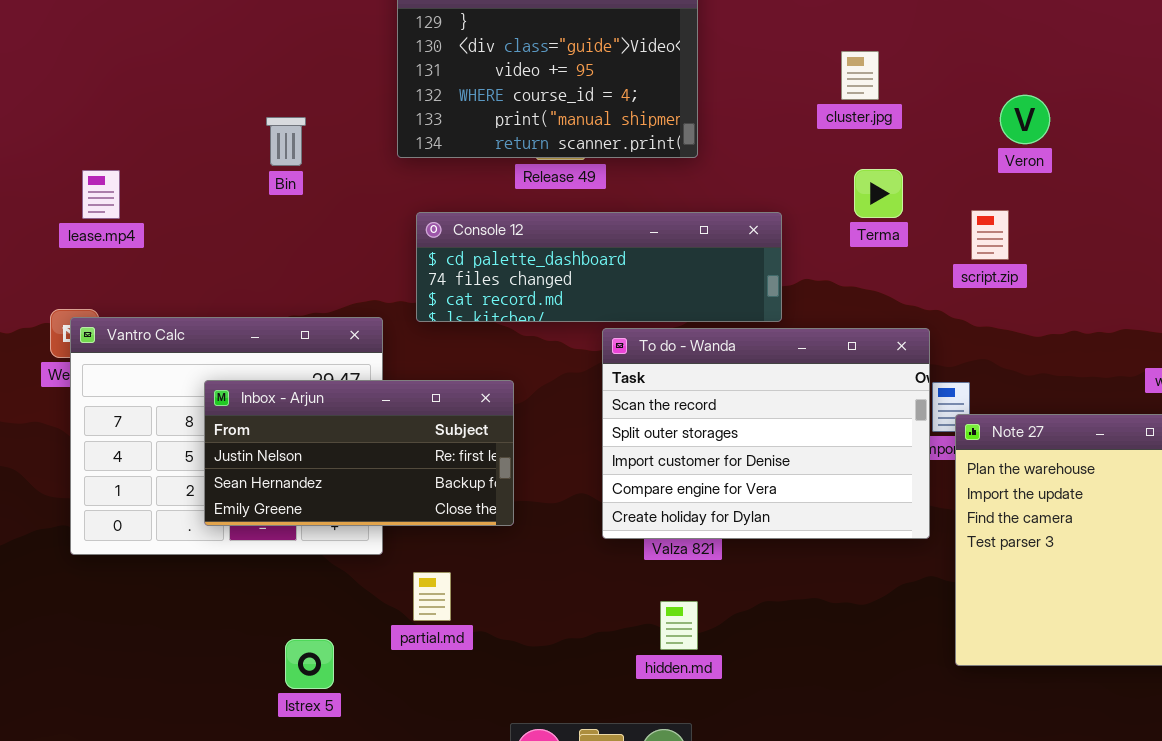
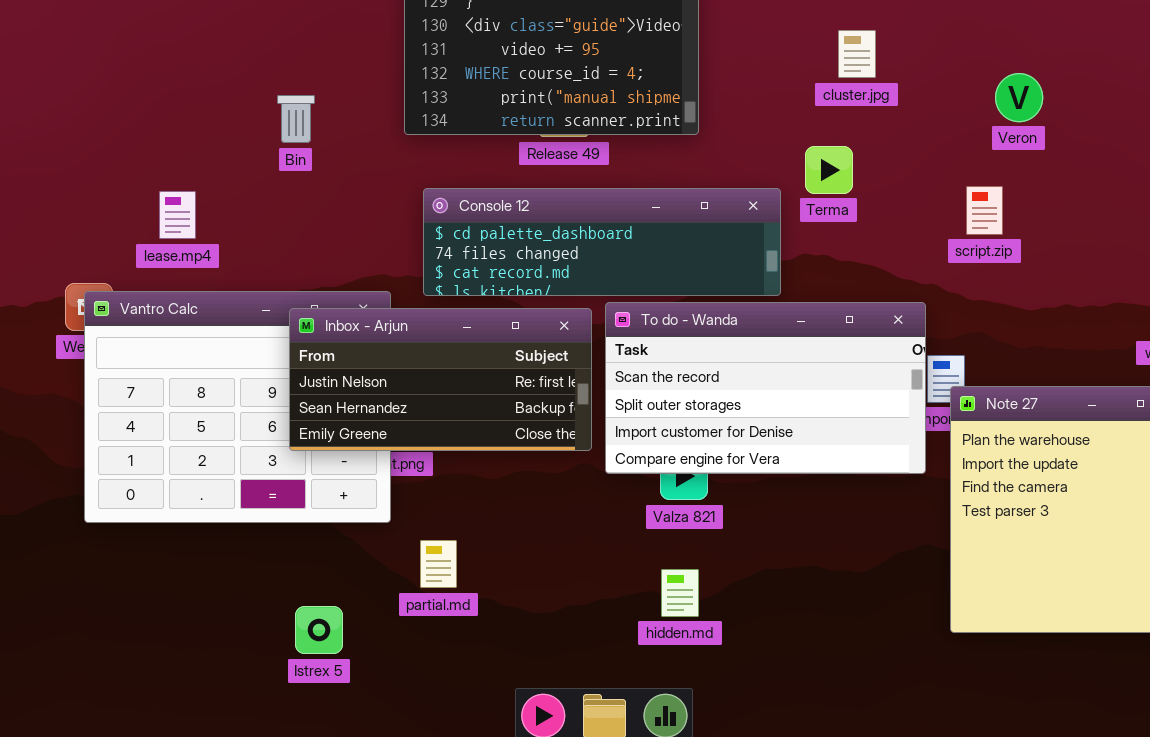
Terma: [854,169,903,218] -> [805,146,853,194], moved
lease.mp4: [82,170,120,219] -> [159,191,196,239], moved
To do - Wanda: [602,328,930,539] -> [605,302,926,474], resized
Inbox - Arjun: [204,380,514,526] -> [289,308,592,451], moved

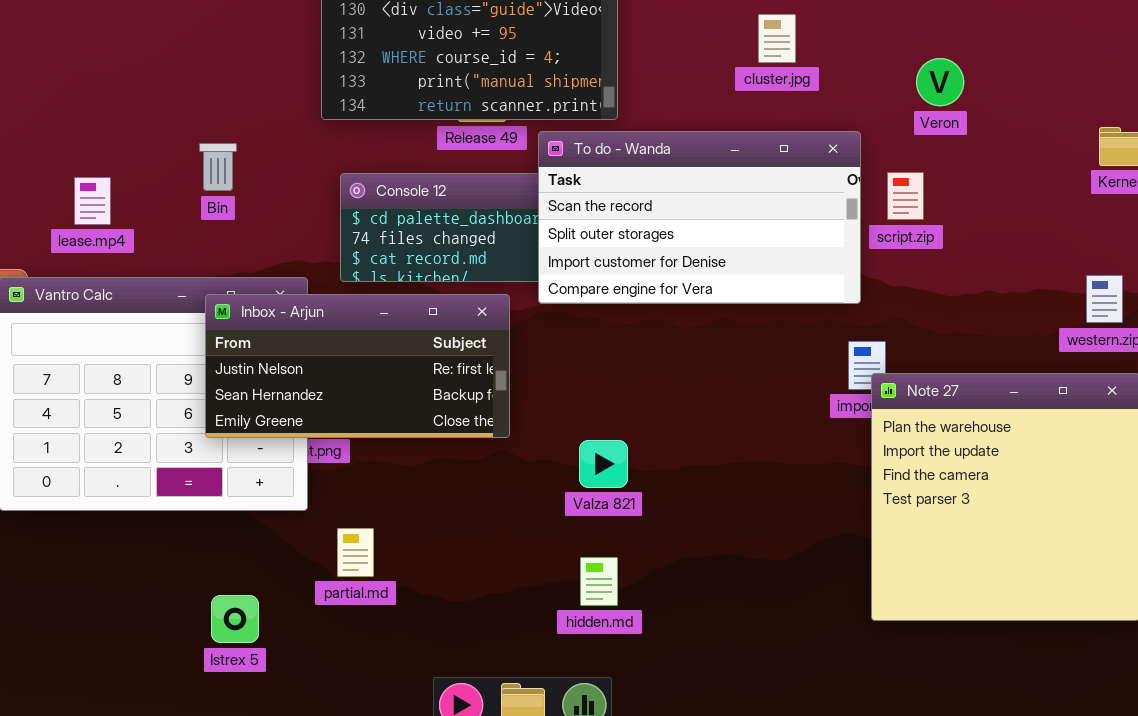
Bin: [277,95,315,143] -> [199,143,237,191], moved
To do - Wanda: [605,302,926,474] -> [538,131,861,304], moved

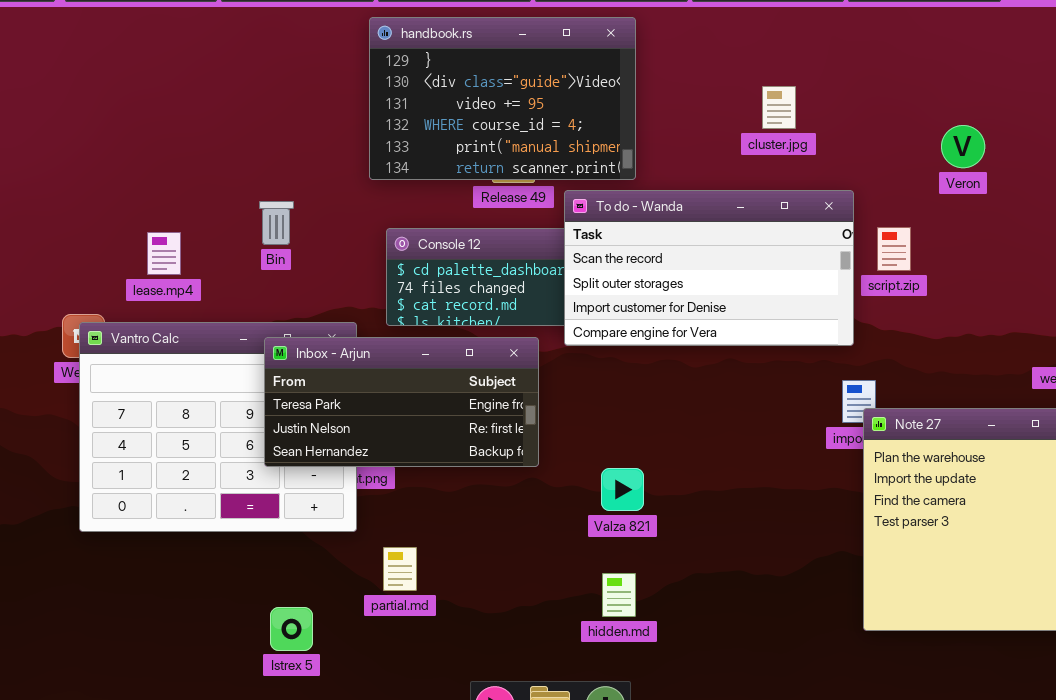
Veron: [916,58,964,106] -> [941,125,985,168], moved
Inbox - Arjun: [205,294,510,438] -> [264,337,539,467], scrolled up 1 row

